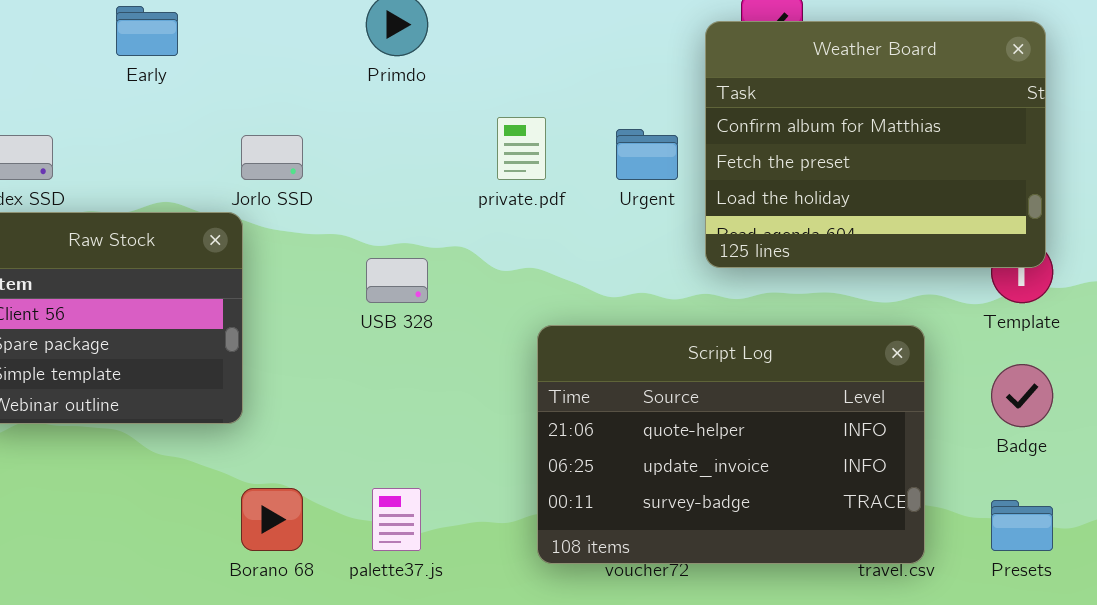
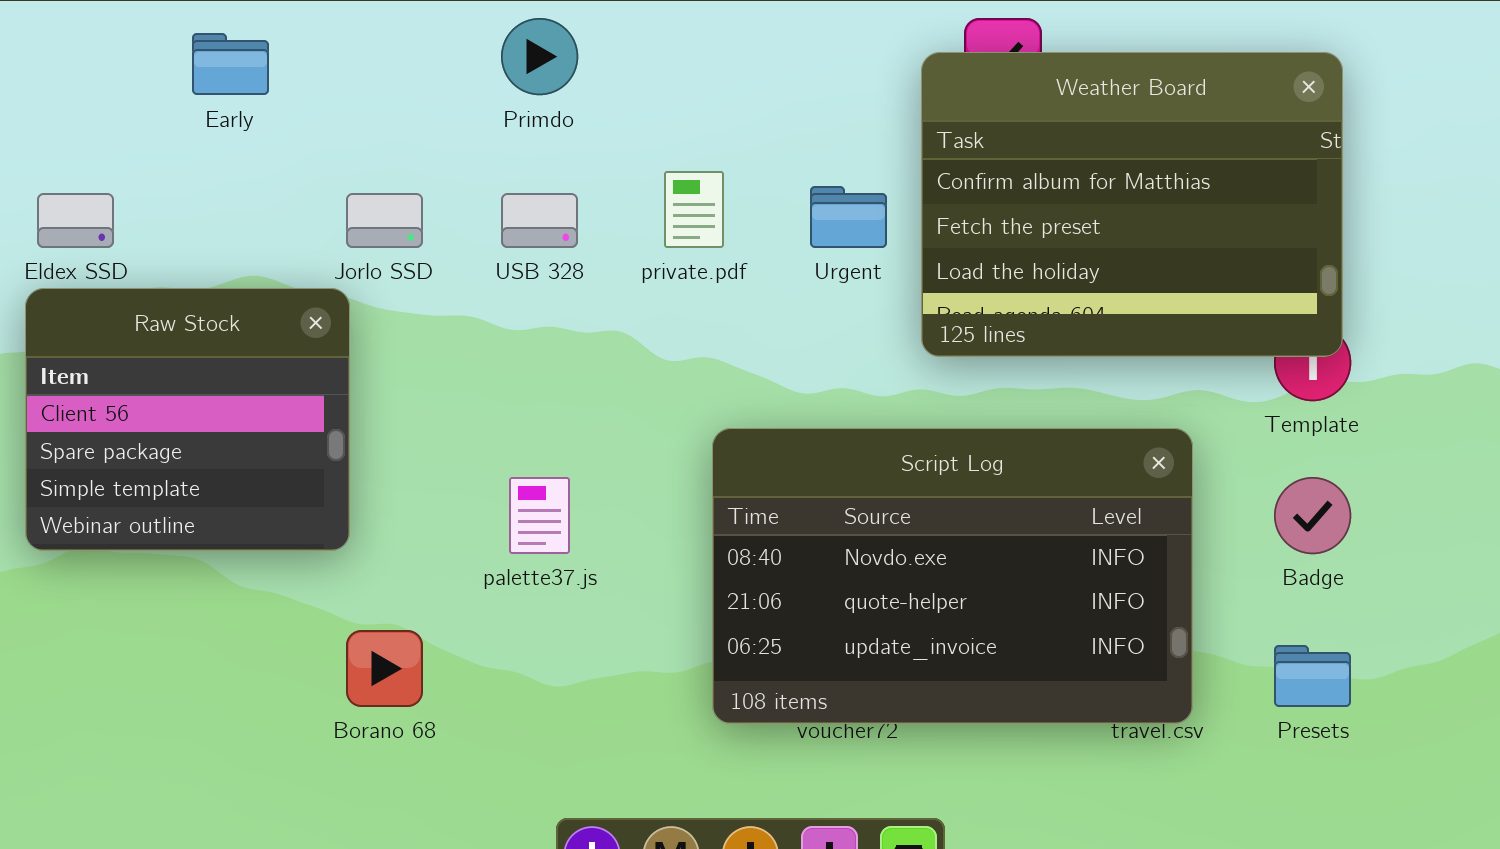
USB 328: [366,258,428,303] -> [501,193,578,248], moved
Script Log: [537,325,925,564] -> [712,428,1193,724], scrolled up 1 row
palette37.js: [372,488,421,551] -> [509,477,570,554], moved

